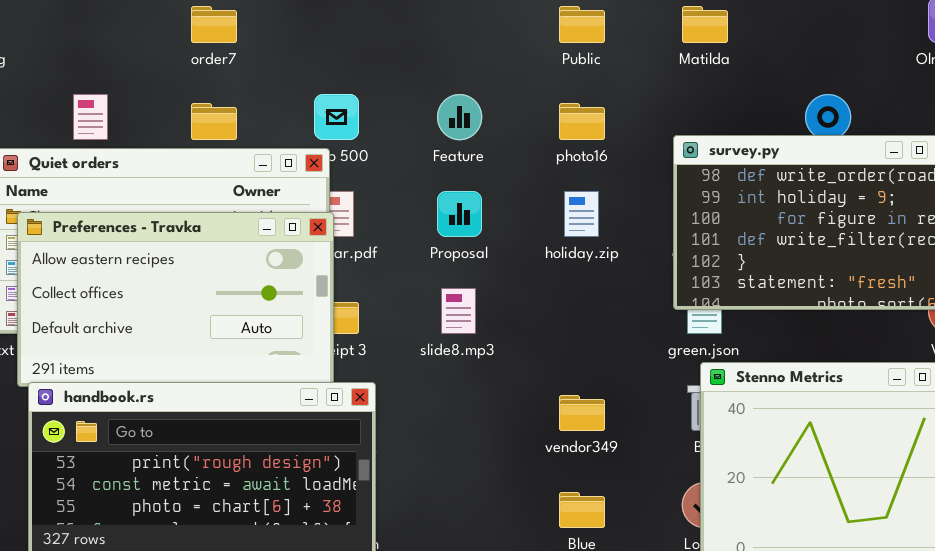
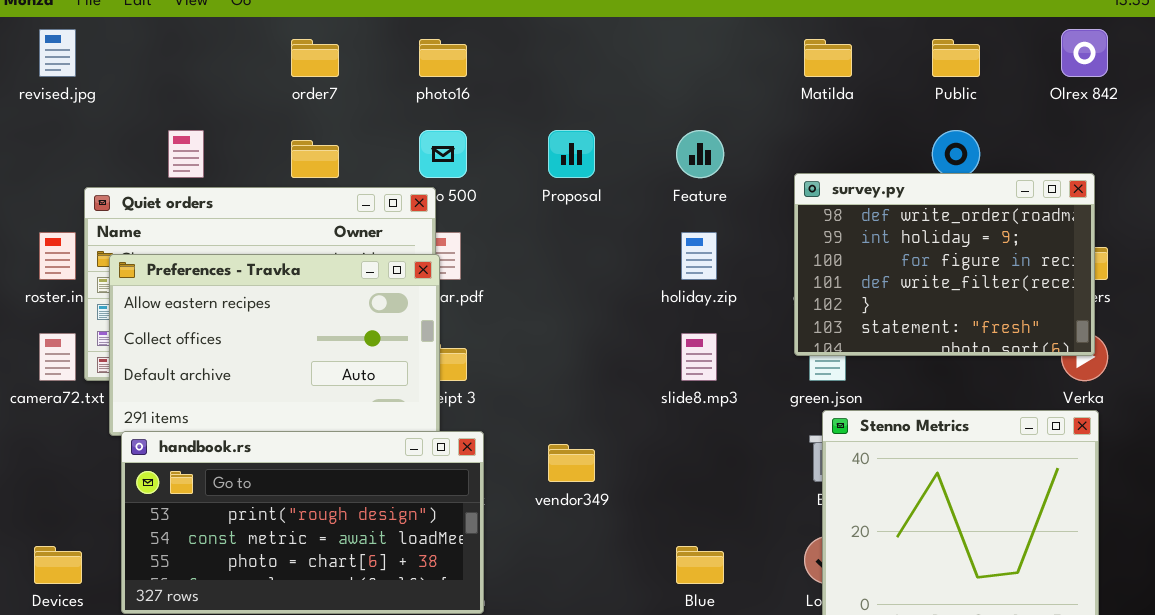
Public: [559,6,605,43] -> [932,39,980,77], moved
Feature: [437,94,482,140] -> [676,130,724,178], moved
photo16: [559,103,605,140] -> [419,39,467,77], moved
Proposal: [437,191,482,237] -> [548,130,595,178], moved
slide8.mp3: [441,288,476,334] -> [681,333,717,381], moved
vendor349: [559,395,605,431] -> [548,444,595,482], moved

